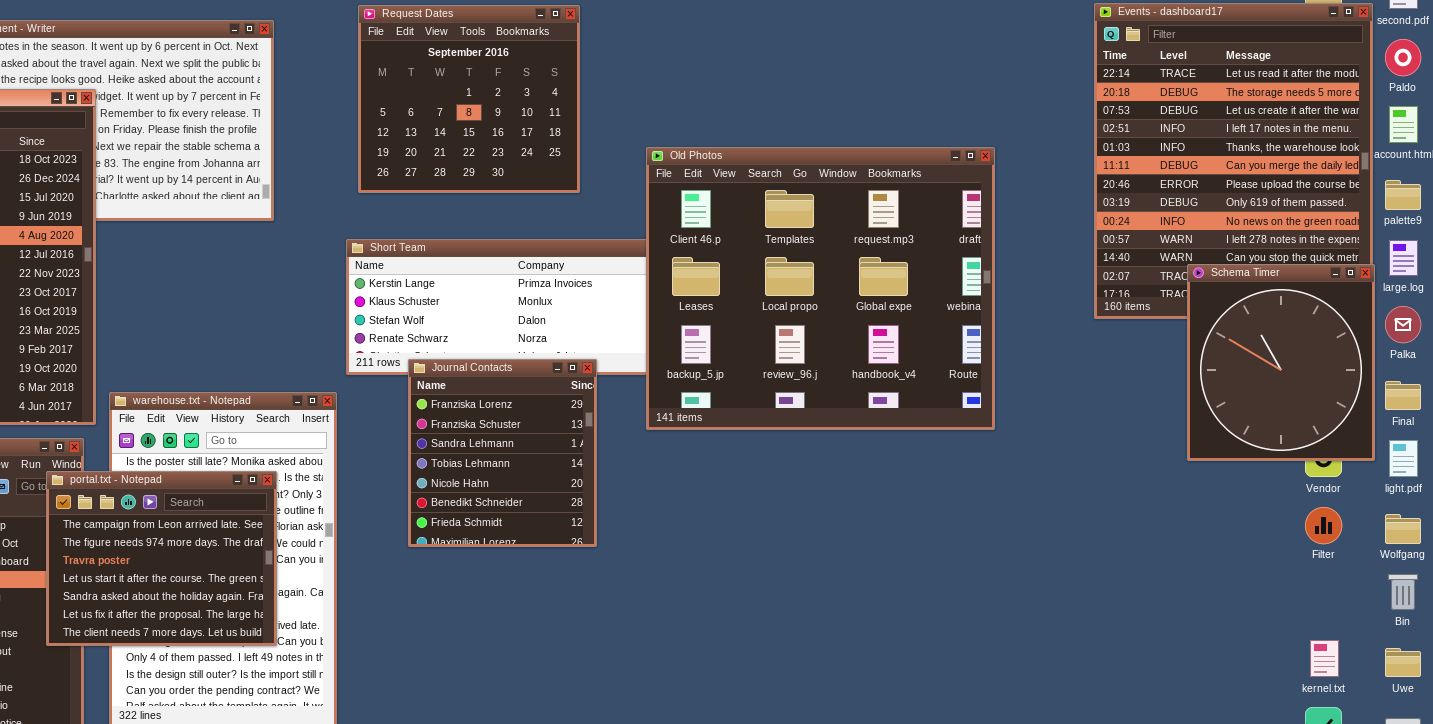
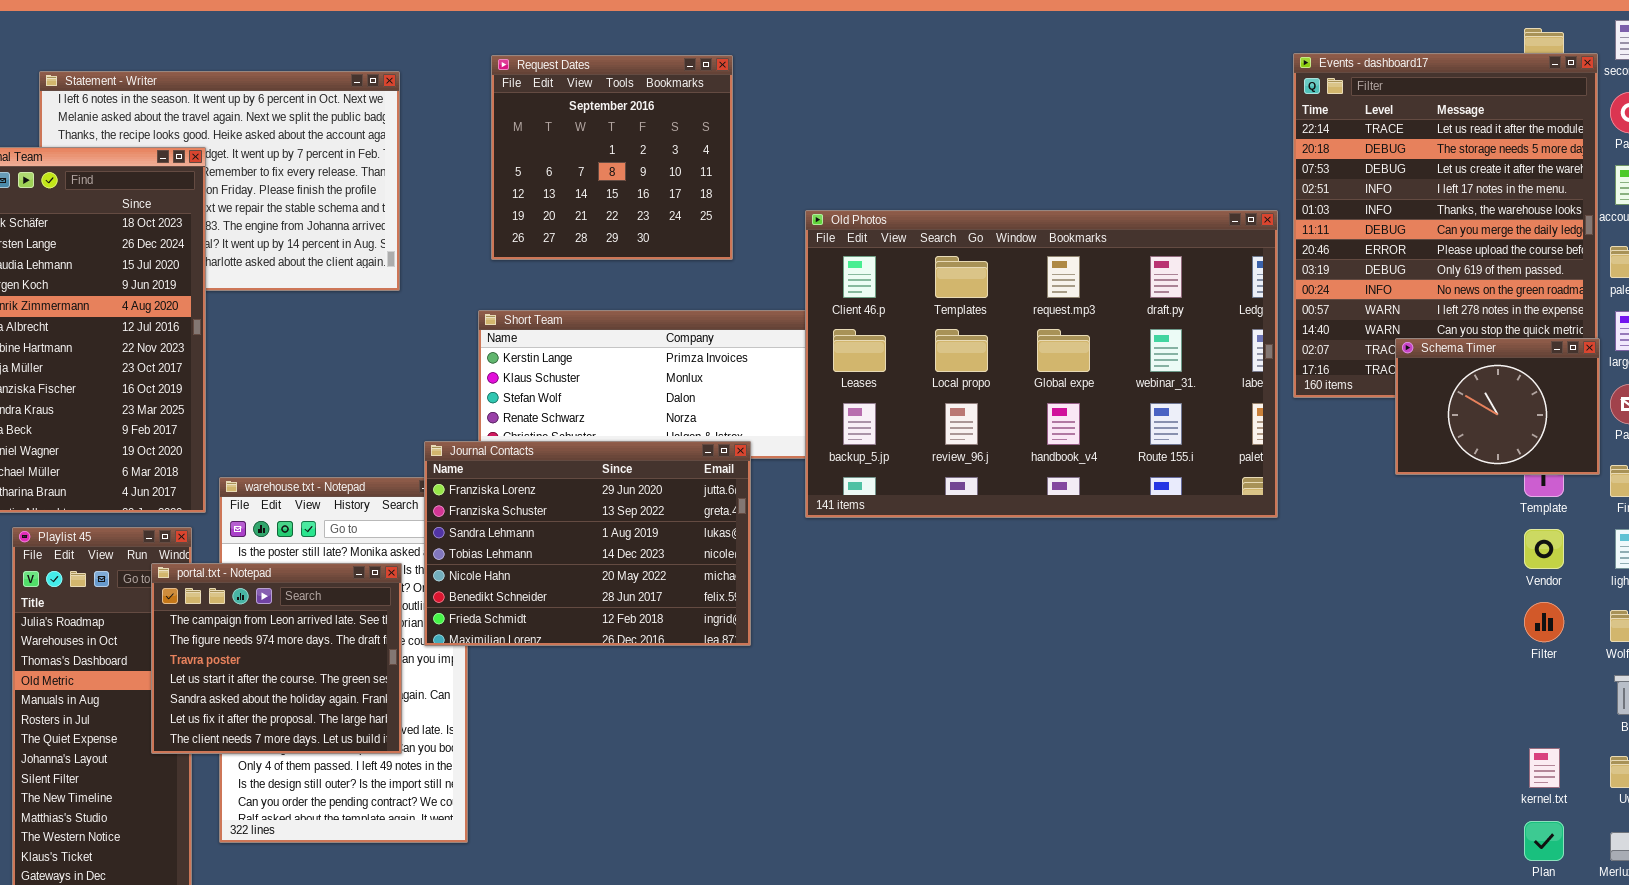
Old Photos: [646,147,995,430] -> [805,210,1278,518], resized
Schema Timer: [1187,264,1375,461] -> [1395,338,1600,475], resized
Journal Contacts: [408,359,597,547] -> [424,441,751,646], resized

